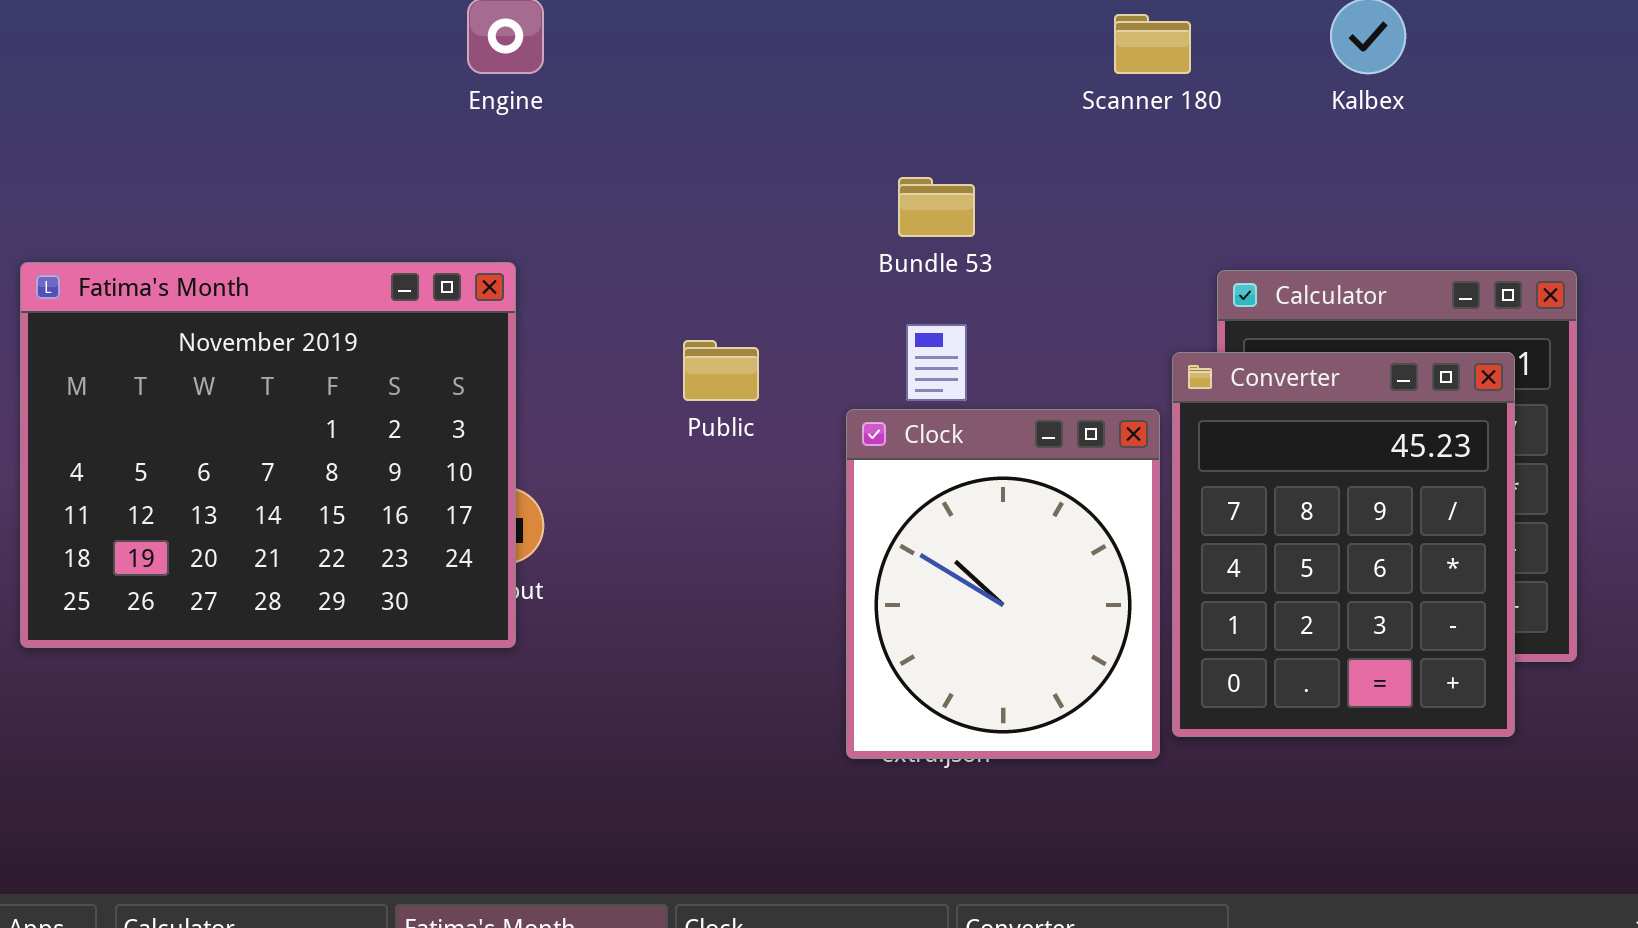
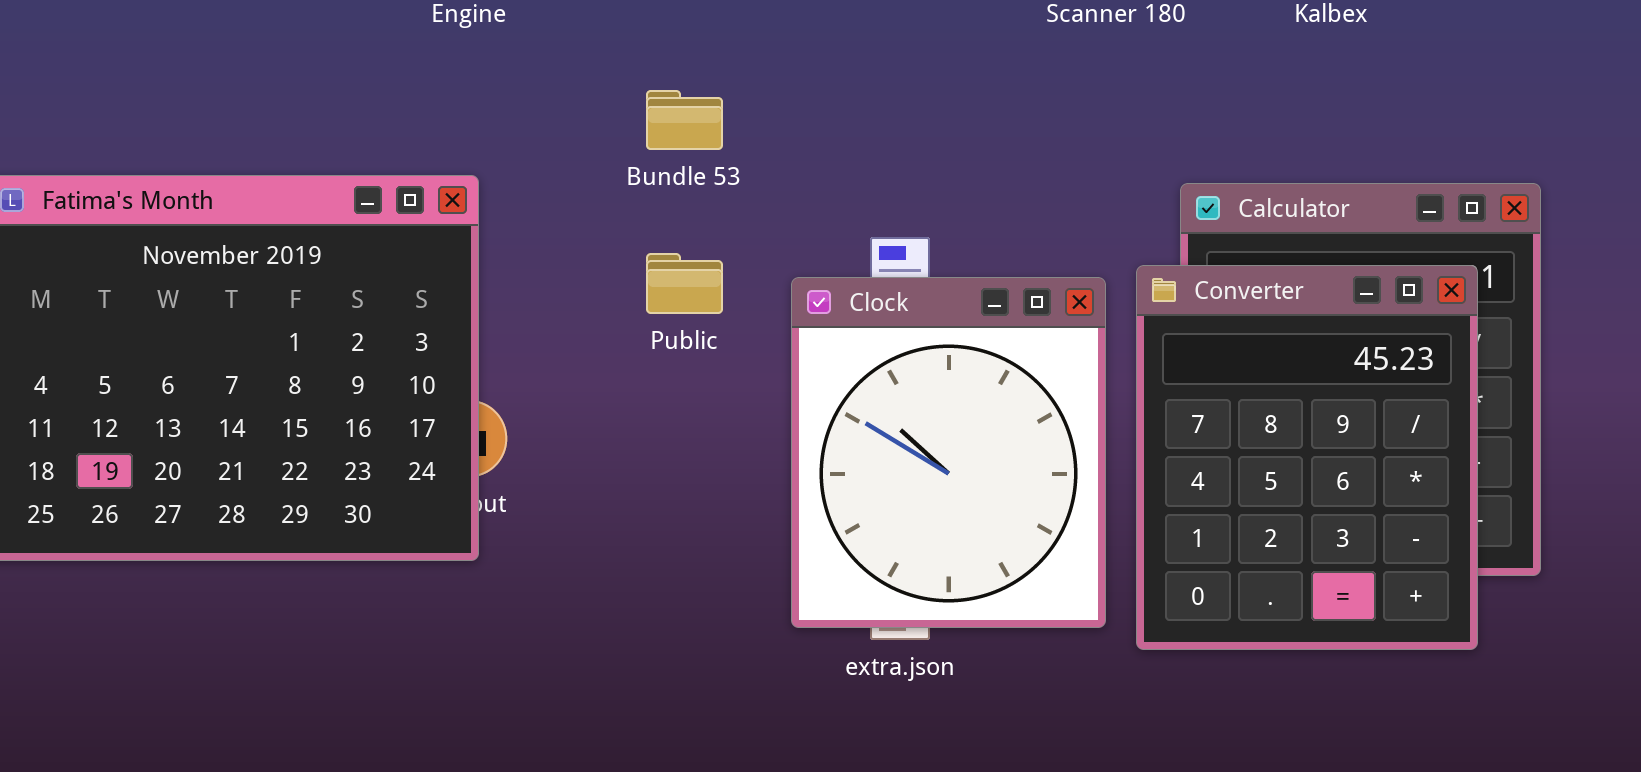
Bundle 53: [898,177,975,237] -> [646,90,723,150], moved
Clock: [846,409,1160,759] -> [791,277,1106,628], moved

